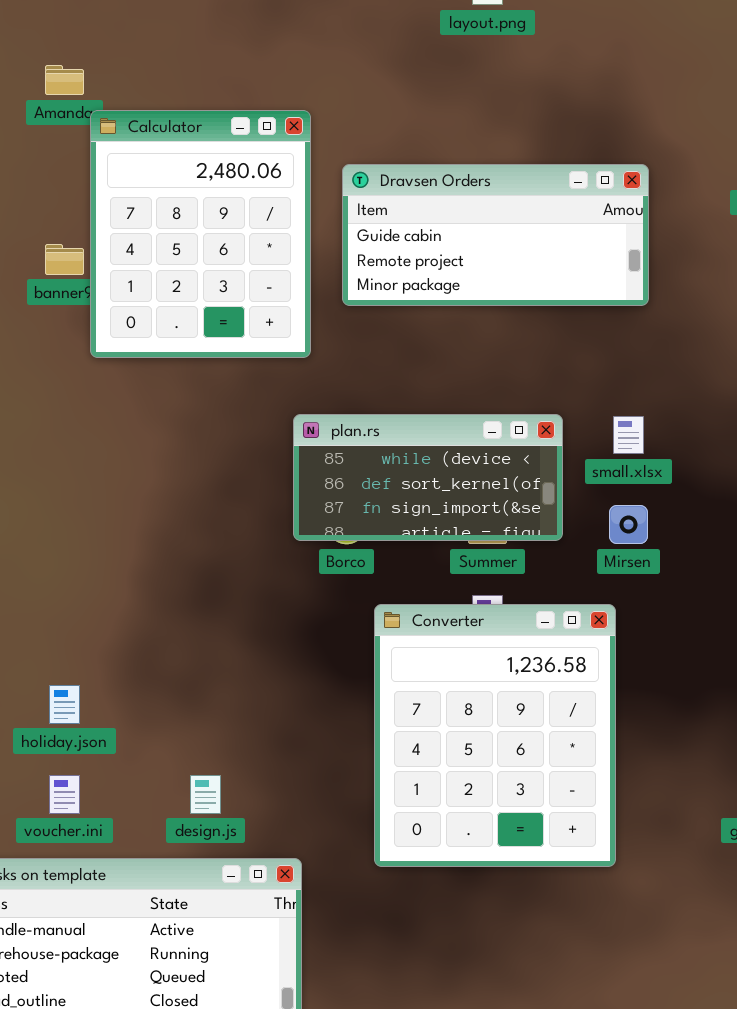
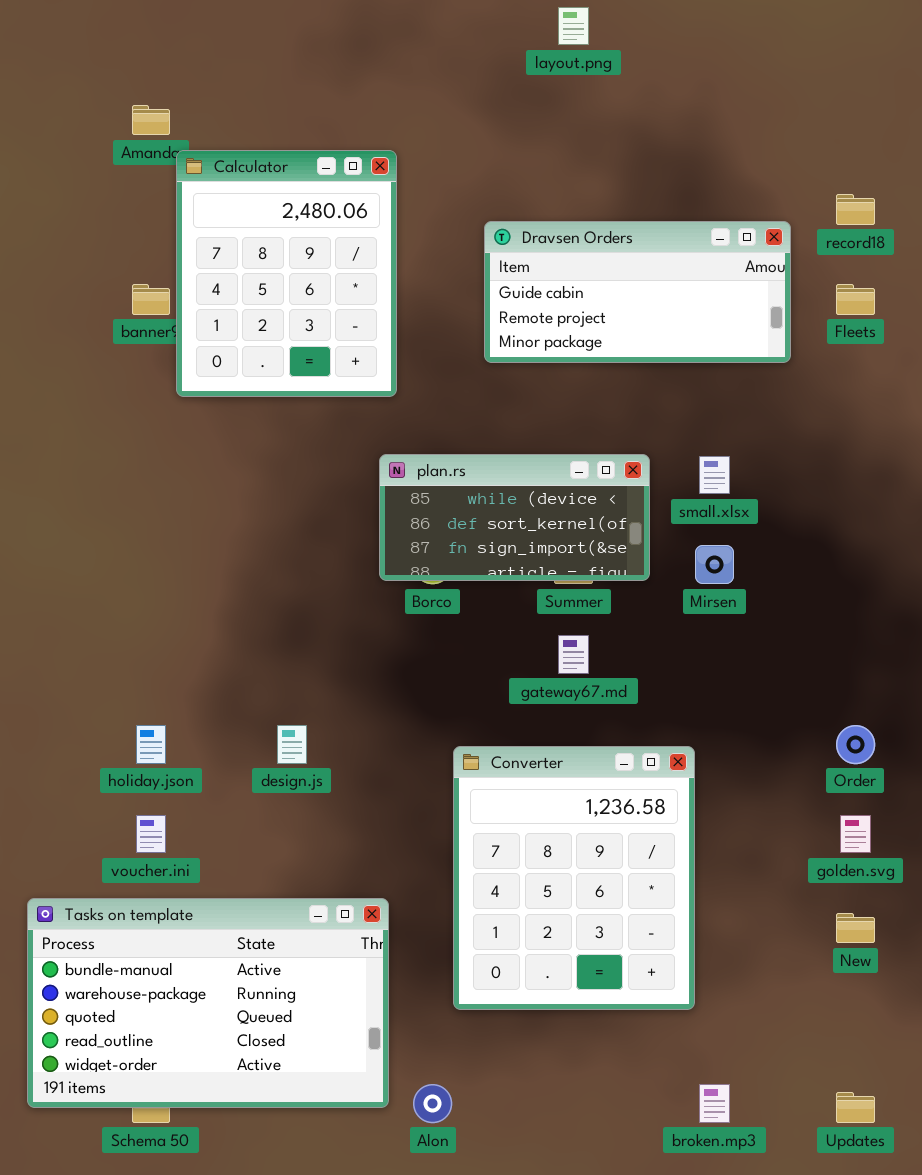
Dravsen Orders: [342,164,649,306] -> [484,221,791,363], moved
Converter: [374,604,616,867] -> [453,746,695,1010], moved
design.js: [190,775,221,814] -> [277,725,307,764], moved

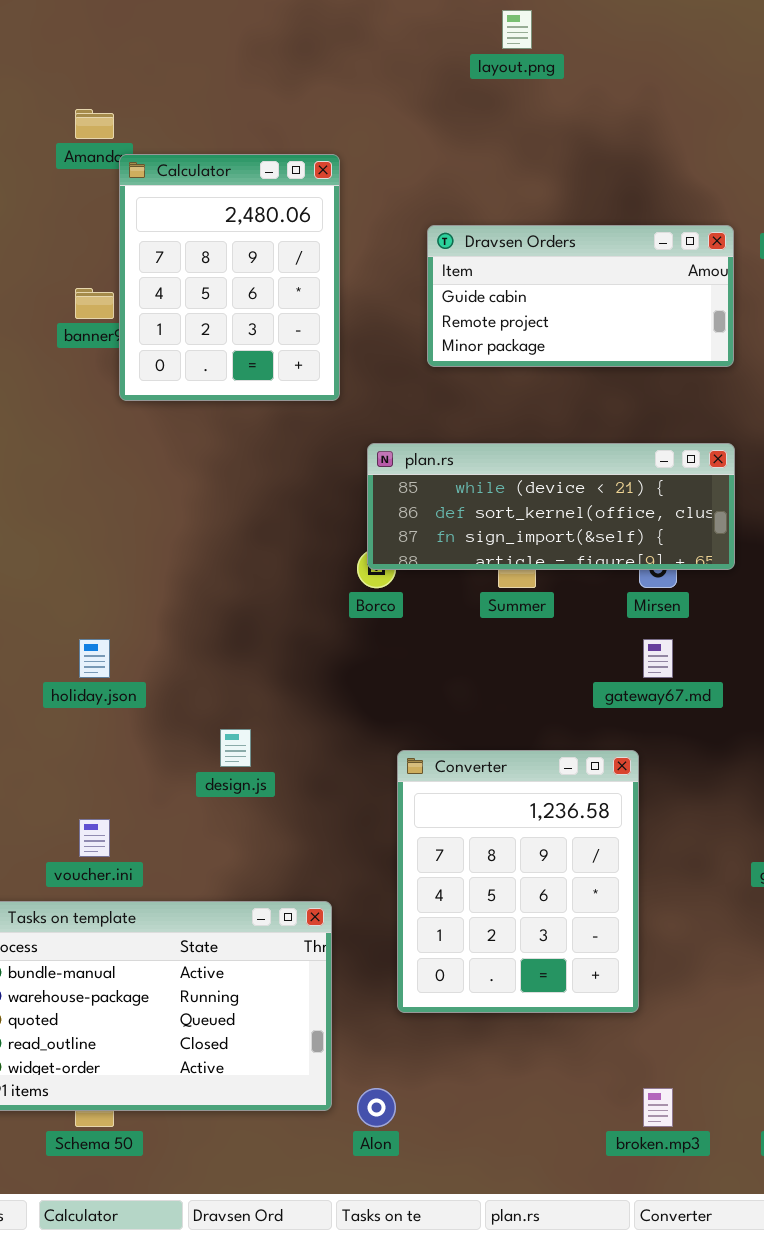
plan.rs: [379,454,650,581] -> [367,443,735,570], moved, resized
gateway67.md: [558,635,589,674] -> [643,639,673,678], moved
holiday.json: [136,725,166,764] -> [79,639,110,678], moved

